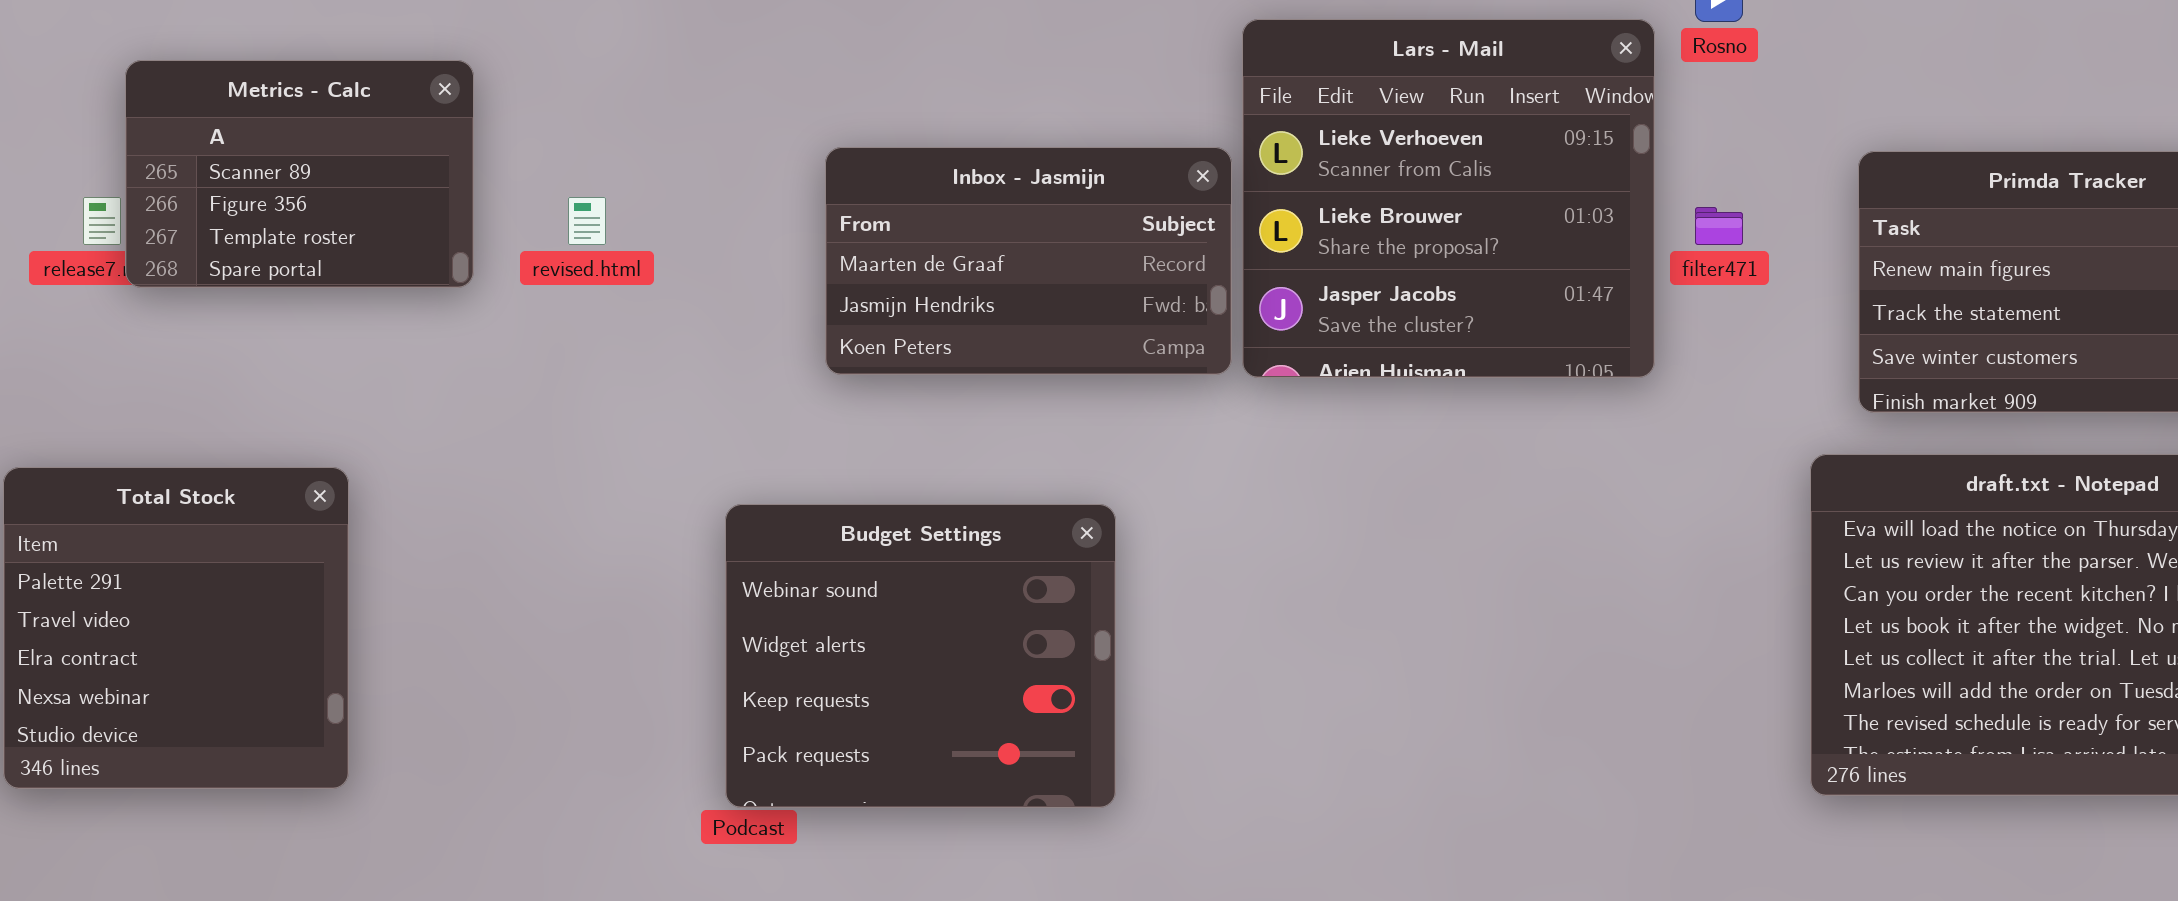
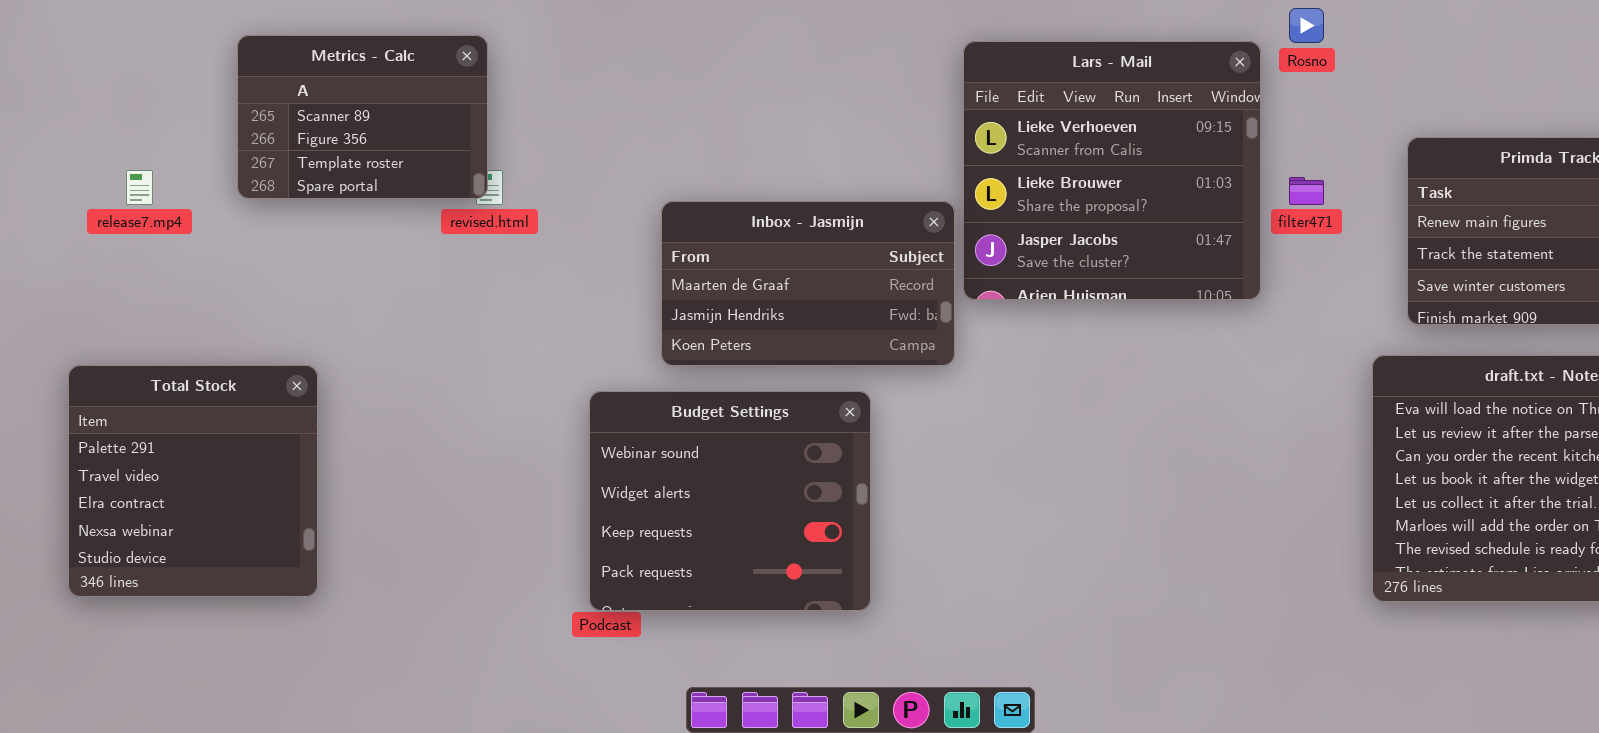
Metrics - Calc: [125,60,474,288] -> [237,35,488,199], moved
Inbox - Jasmijn: [825,147,1232,375] -> [661,201,955,366], moved

